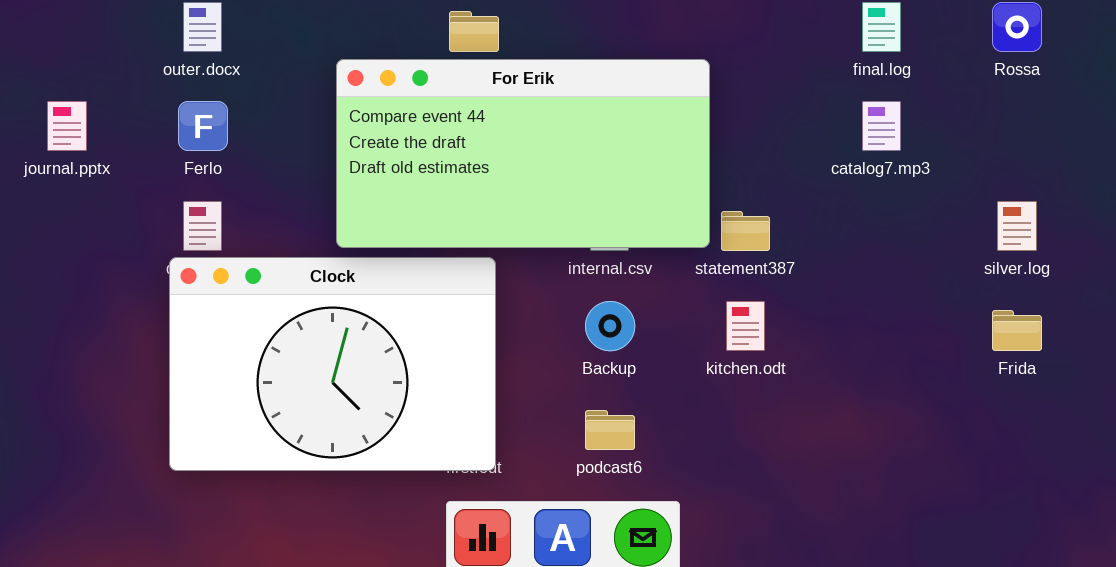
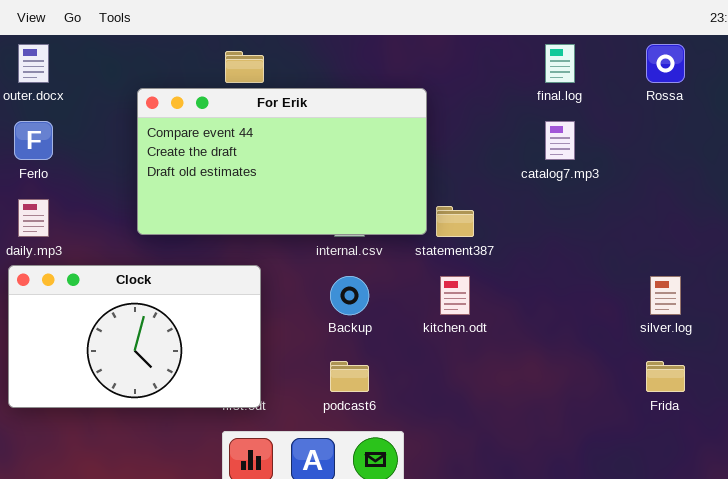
silver.log: [997,201,1037,251] -> [650,276,681,315], moved
Clock: [169,257,496,471] -> [8,265,261,408], resized
Frida: [992,310,1042,351] -> [646,361,685,392], moved

